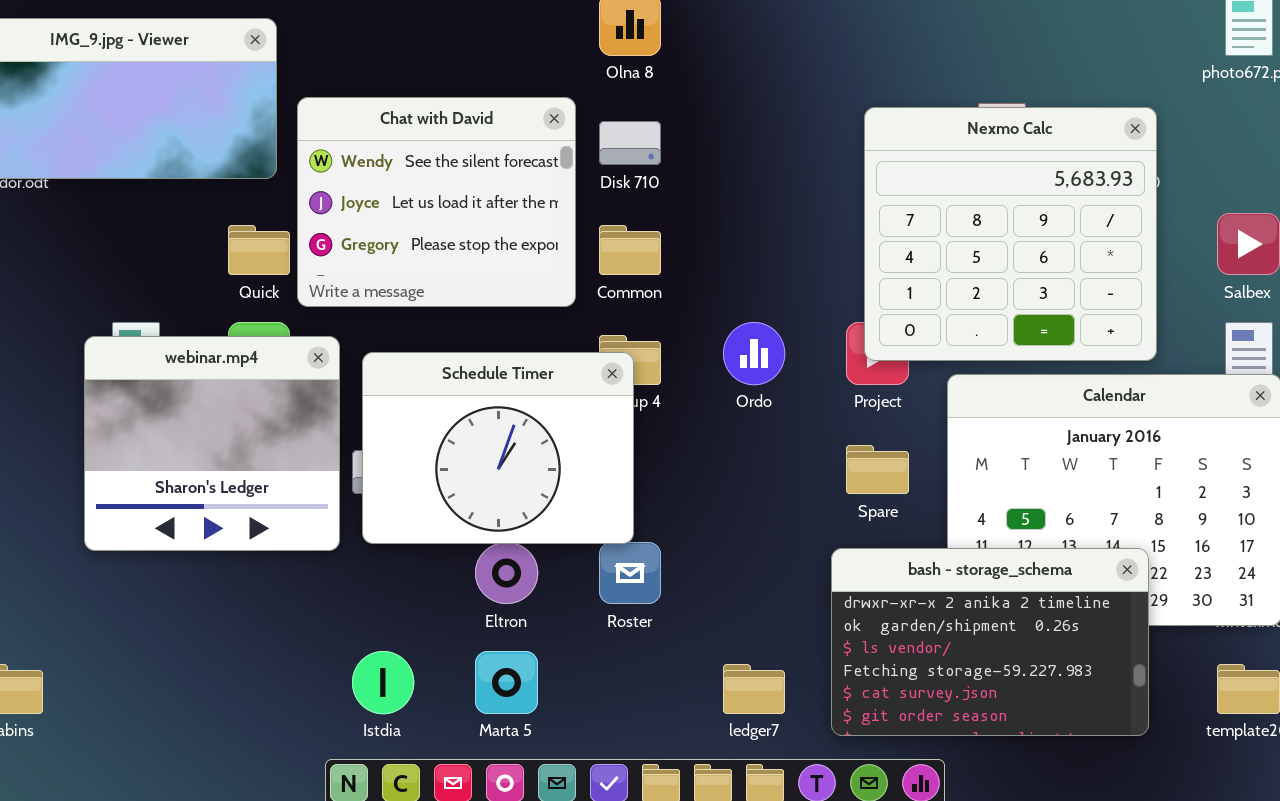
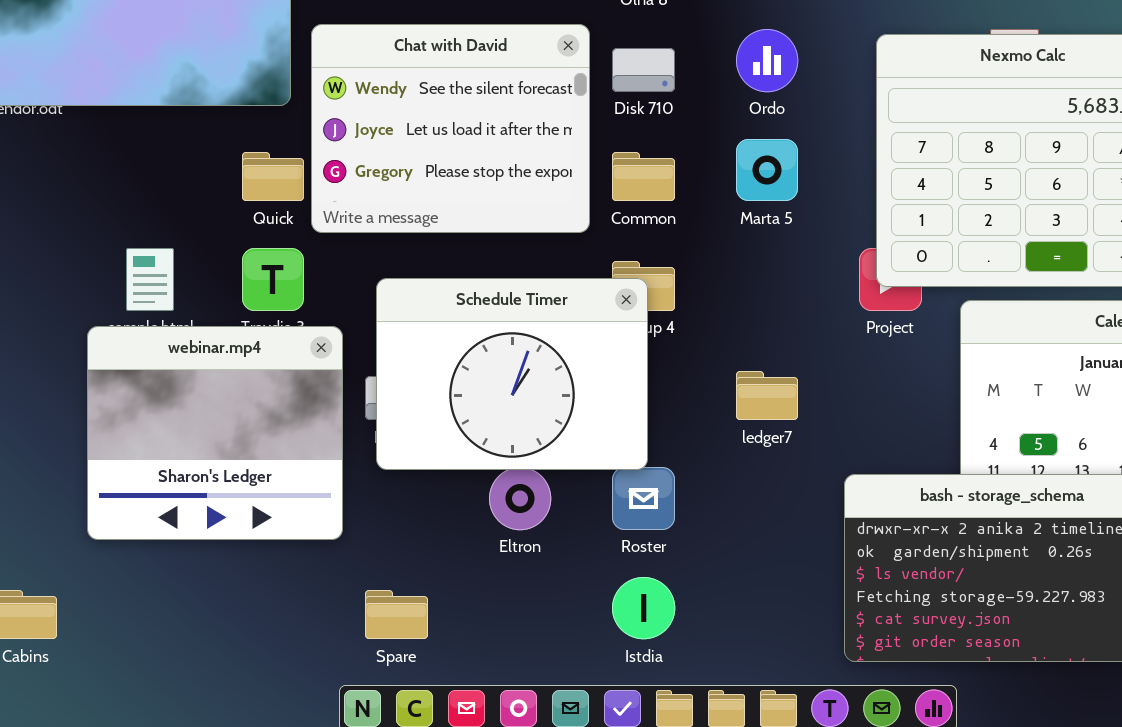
Ordo: [723,322,785,385] -> [736,29,798,92], moved
webinar.mp4: [84,336,340,551] -> [87,326,343,540], moved
Spare: [846,445,909,494] -> [365,590,428,639], moved
Istdia: [352,651,414,714] -> [612,577,675,639], moved
Marta 5: [475,651,538,714] -> [736,139,798,201], moved
ledger7: [723,664,785,714] -> [736,371,798,420], moved

